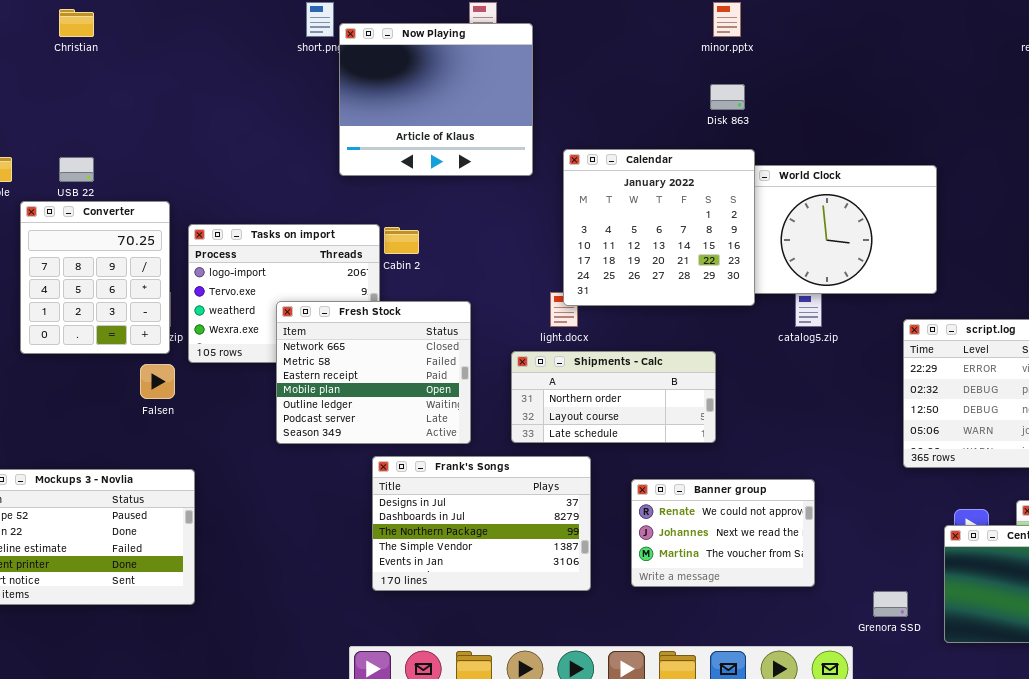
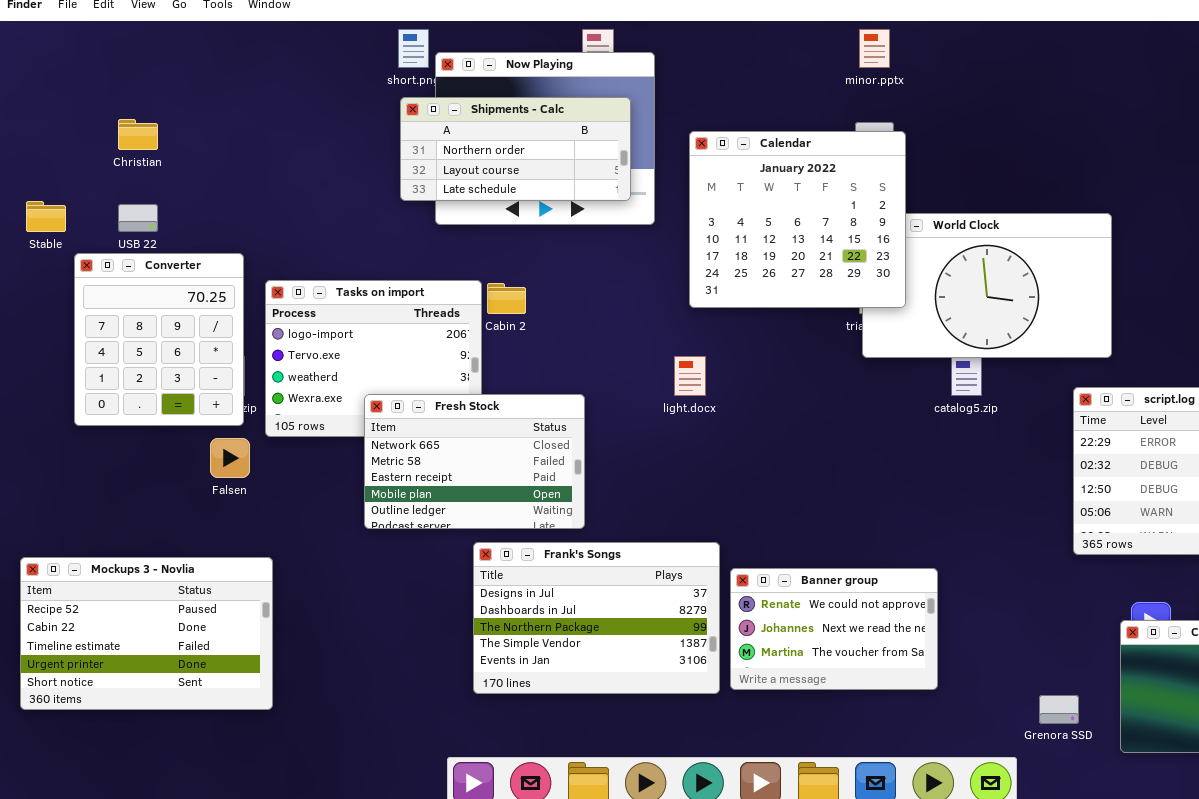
Christian: [59,9,94,37] -> [118,119,158,150], moved
Calendar: [563,149,755,306] -> [689,131,906,308], moved
Fresh Stock: [276,301,471,444] -> [364,394,585,529], resized
Shipments - Calc: [511,351,716,443] -> [400,97,631,201], moved
Banner group: [631,479,815,587] -> [730,568,938,690], moved

